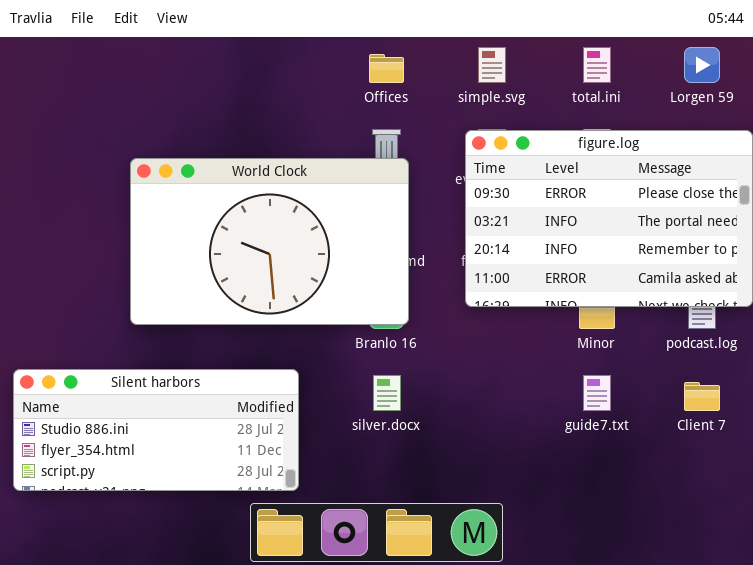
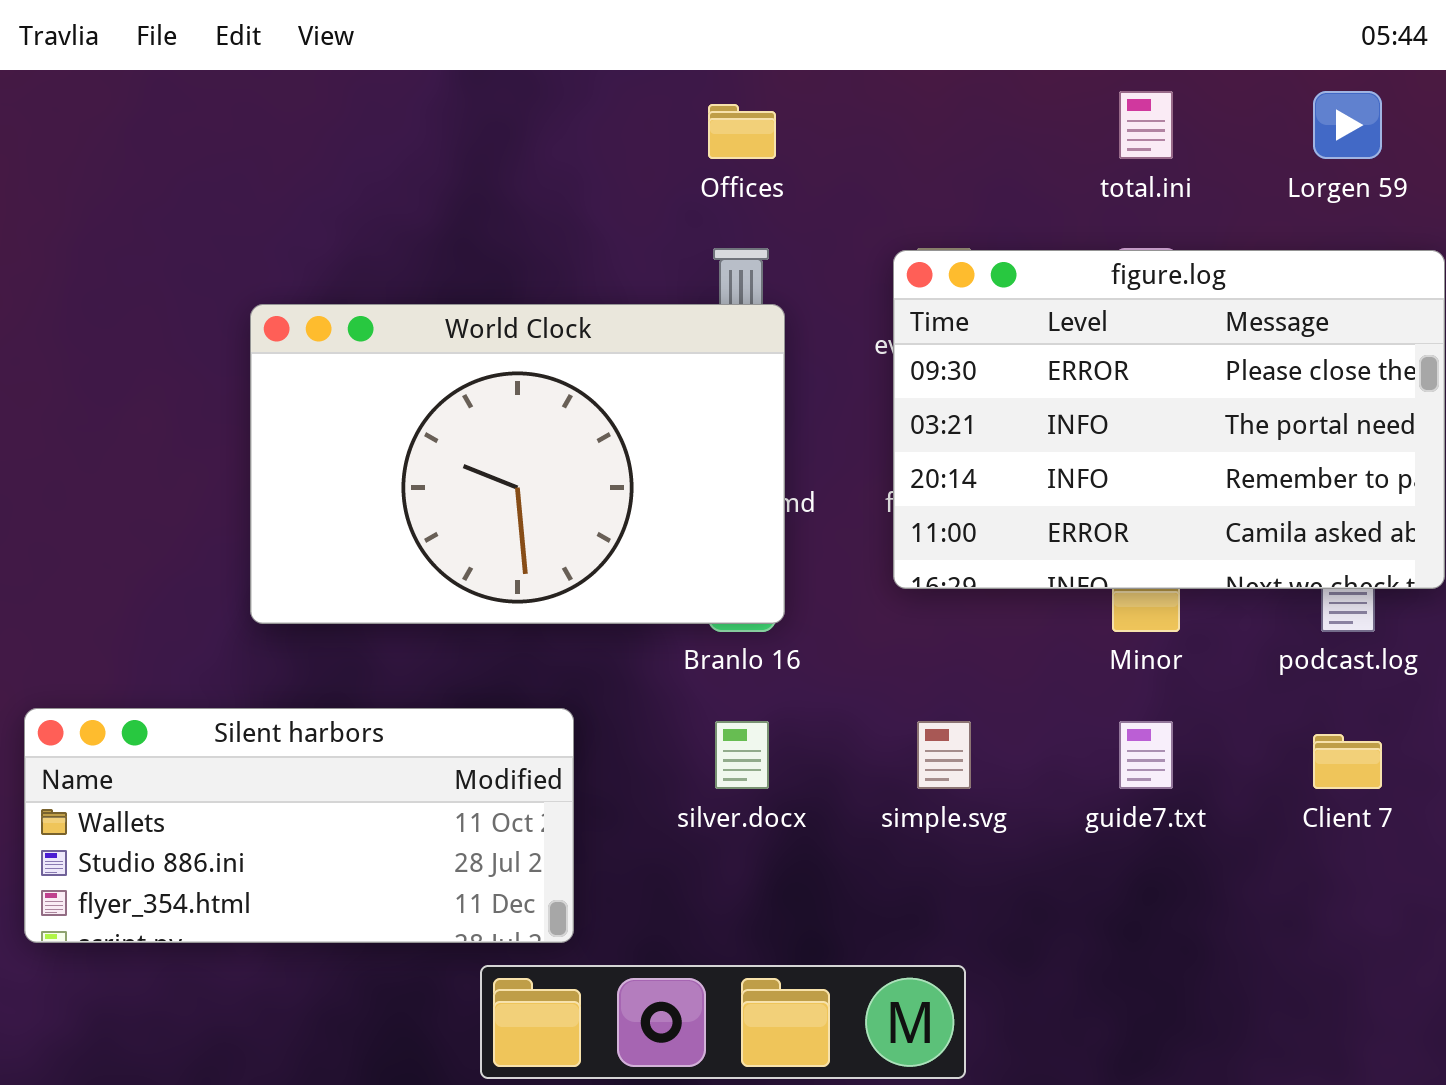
simple.svg: [478,47,506,83] -> [917,721,971,789], moved
Silent harbors: [13,369,299,491] -> [24,708,574,943], scrolled up 1 row

